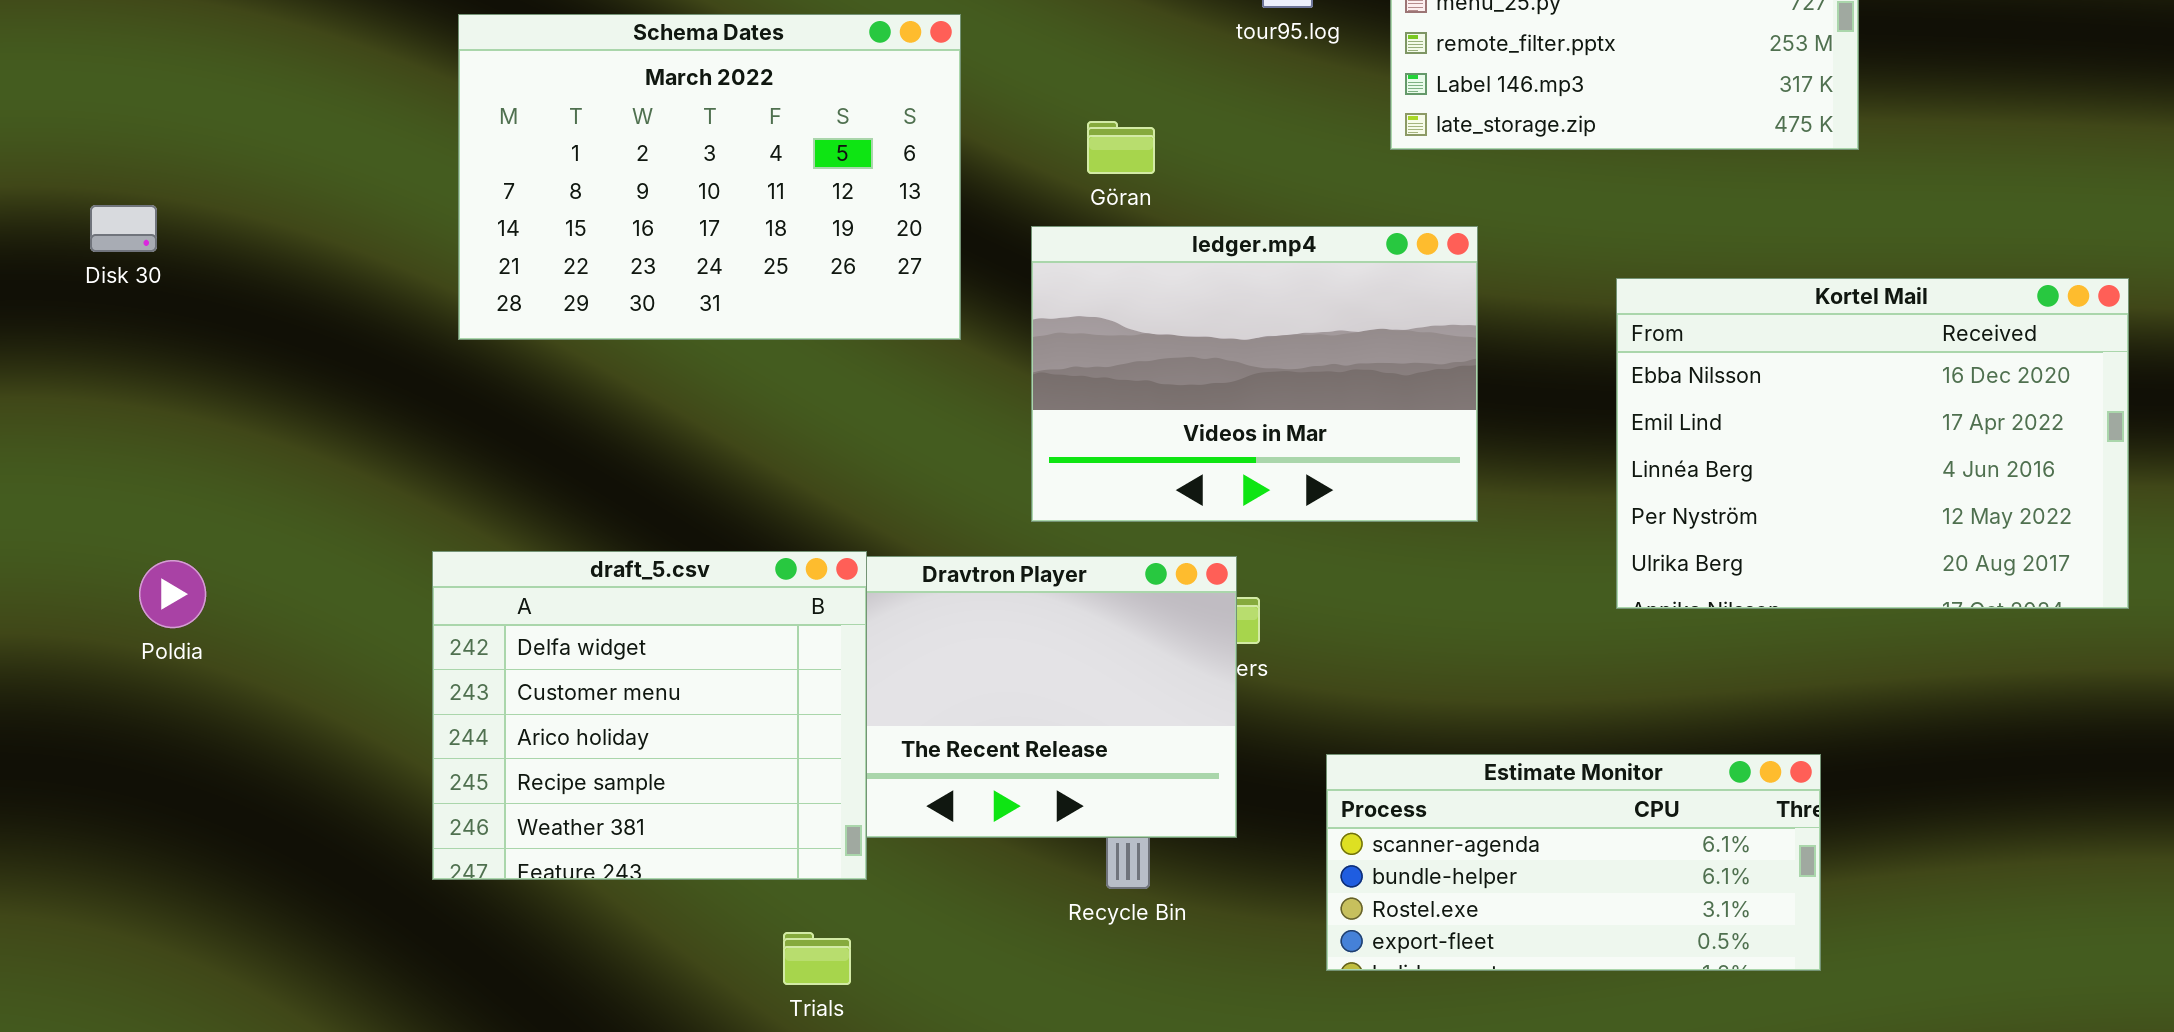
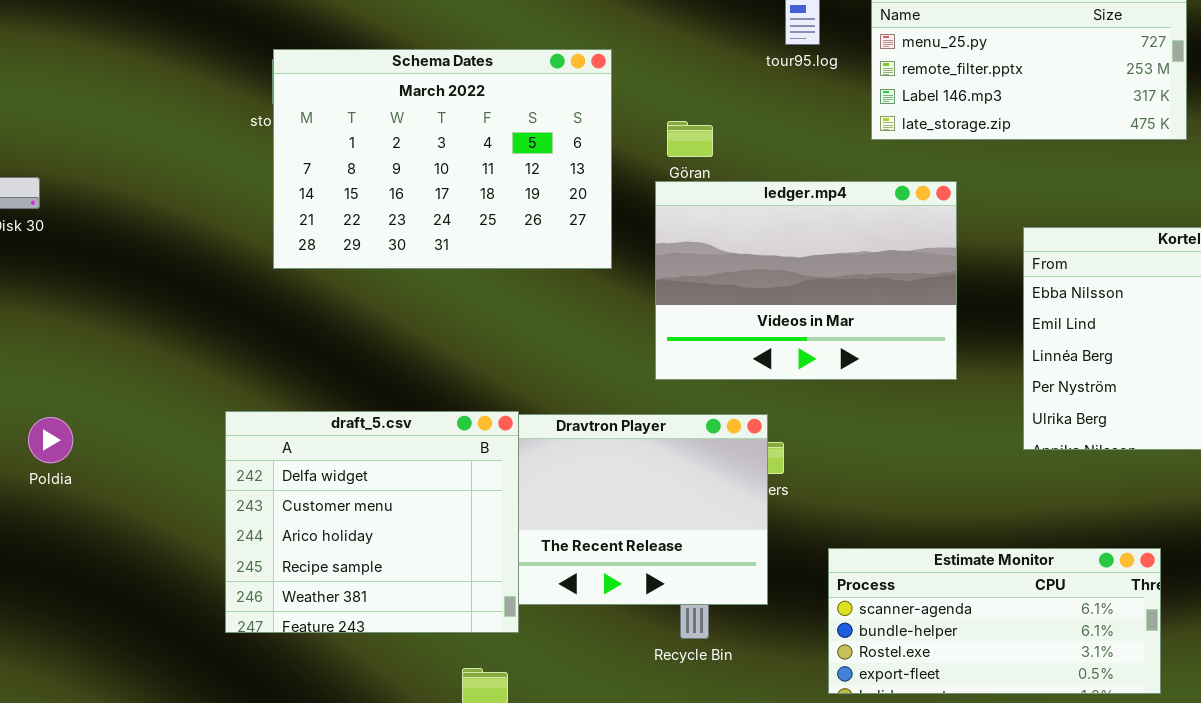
Schema Dates: [458,14,961,340] -> [273,49,612,269], moved
ledger.mp4: [1031,226,1478,522] -> [655,181,957,380], moved

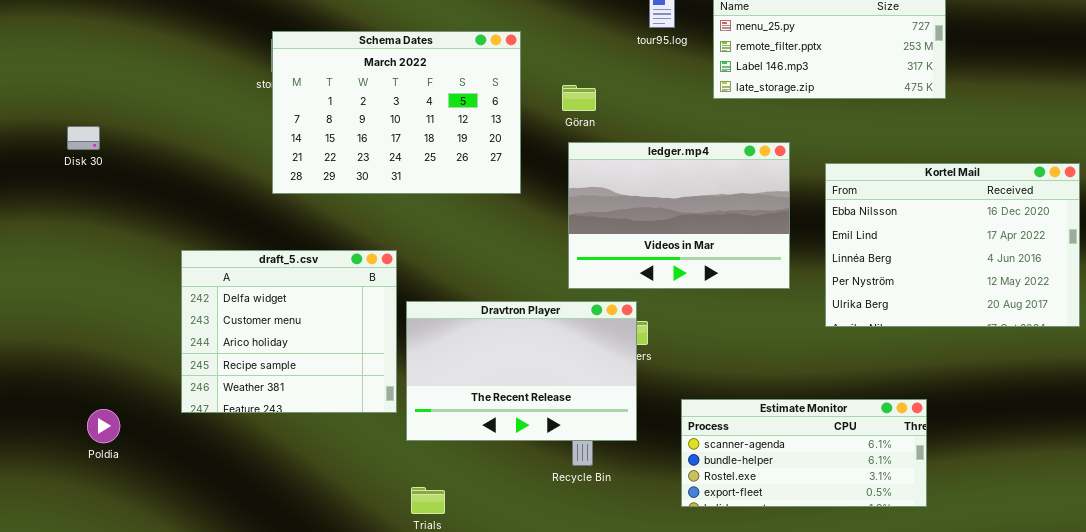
ledger.mp4: [655,181,957,380] -> [568,142,790,289], moved
draft_5.csv: [225,411,519,633] -> [181,250,397,413], moved
Poldia: [28,417,73,463] -> [87,409,120,443], moved

